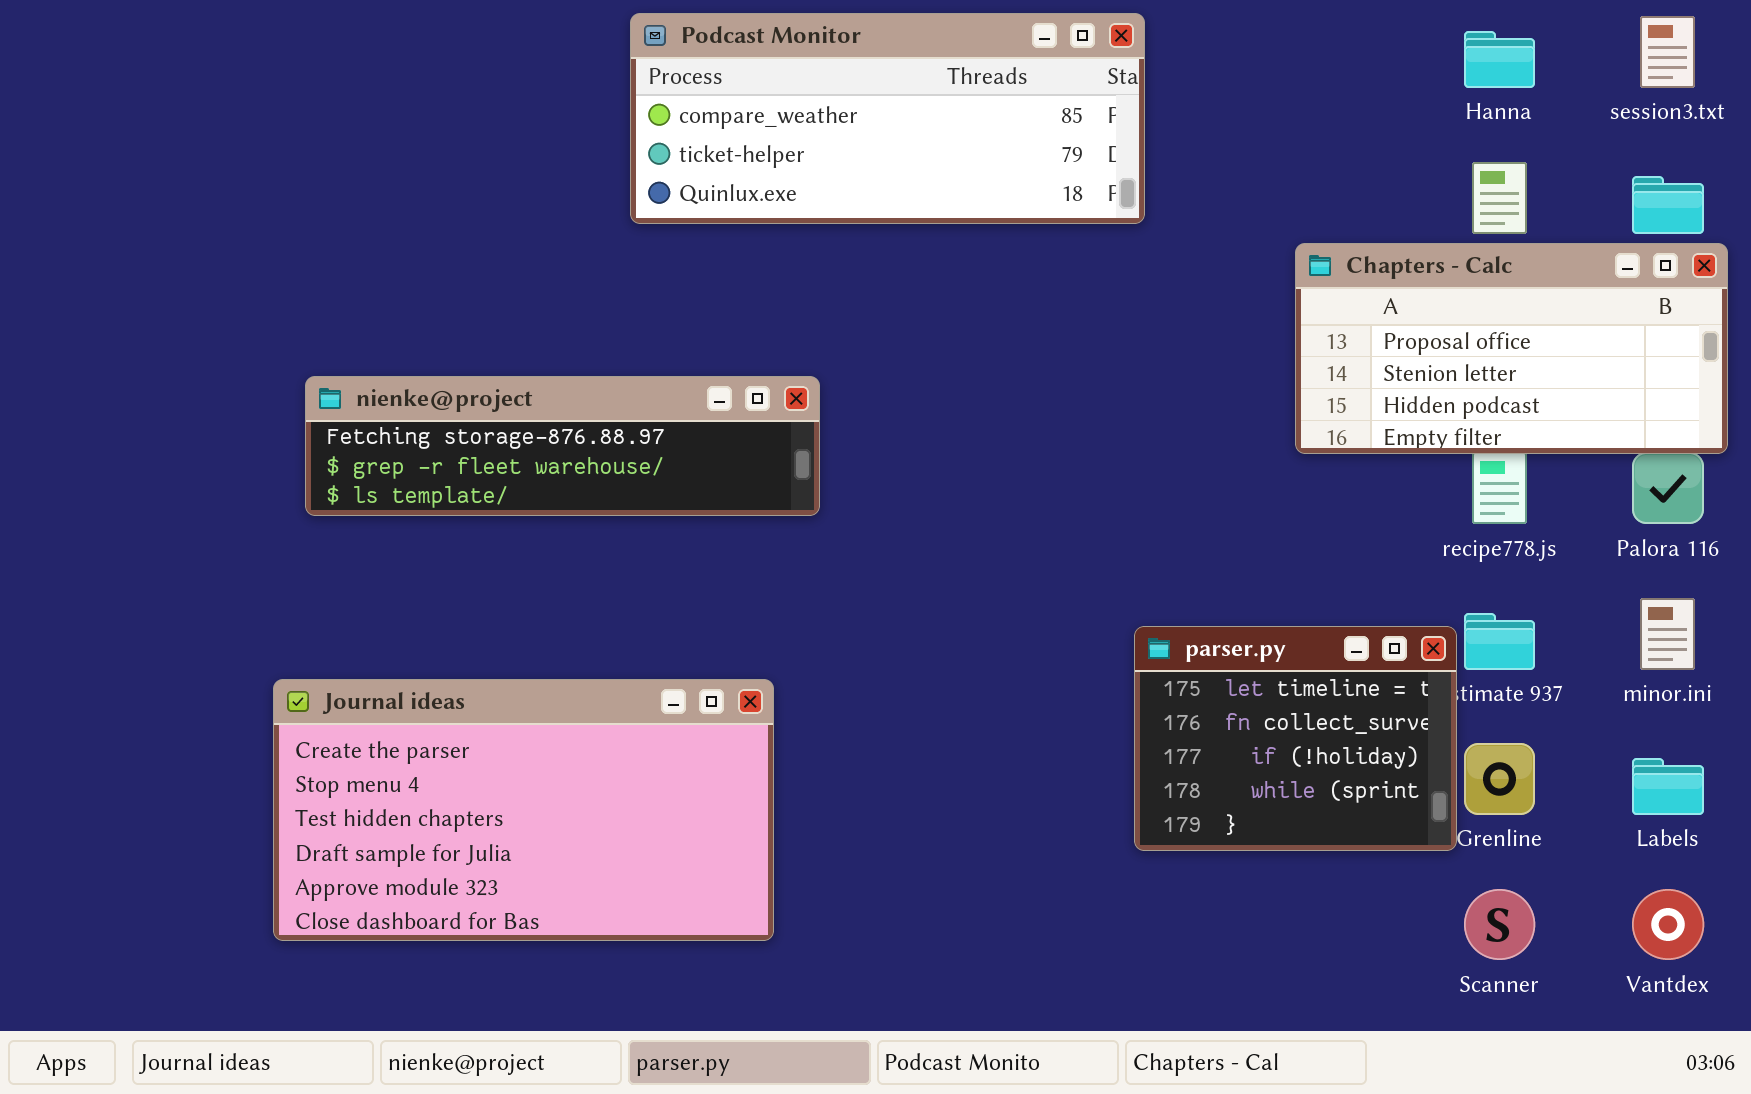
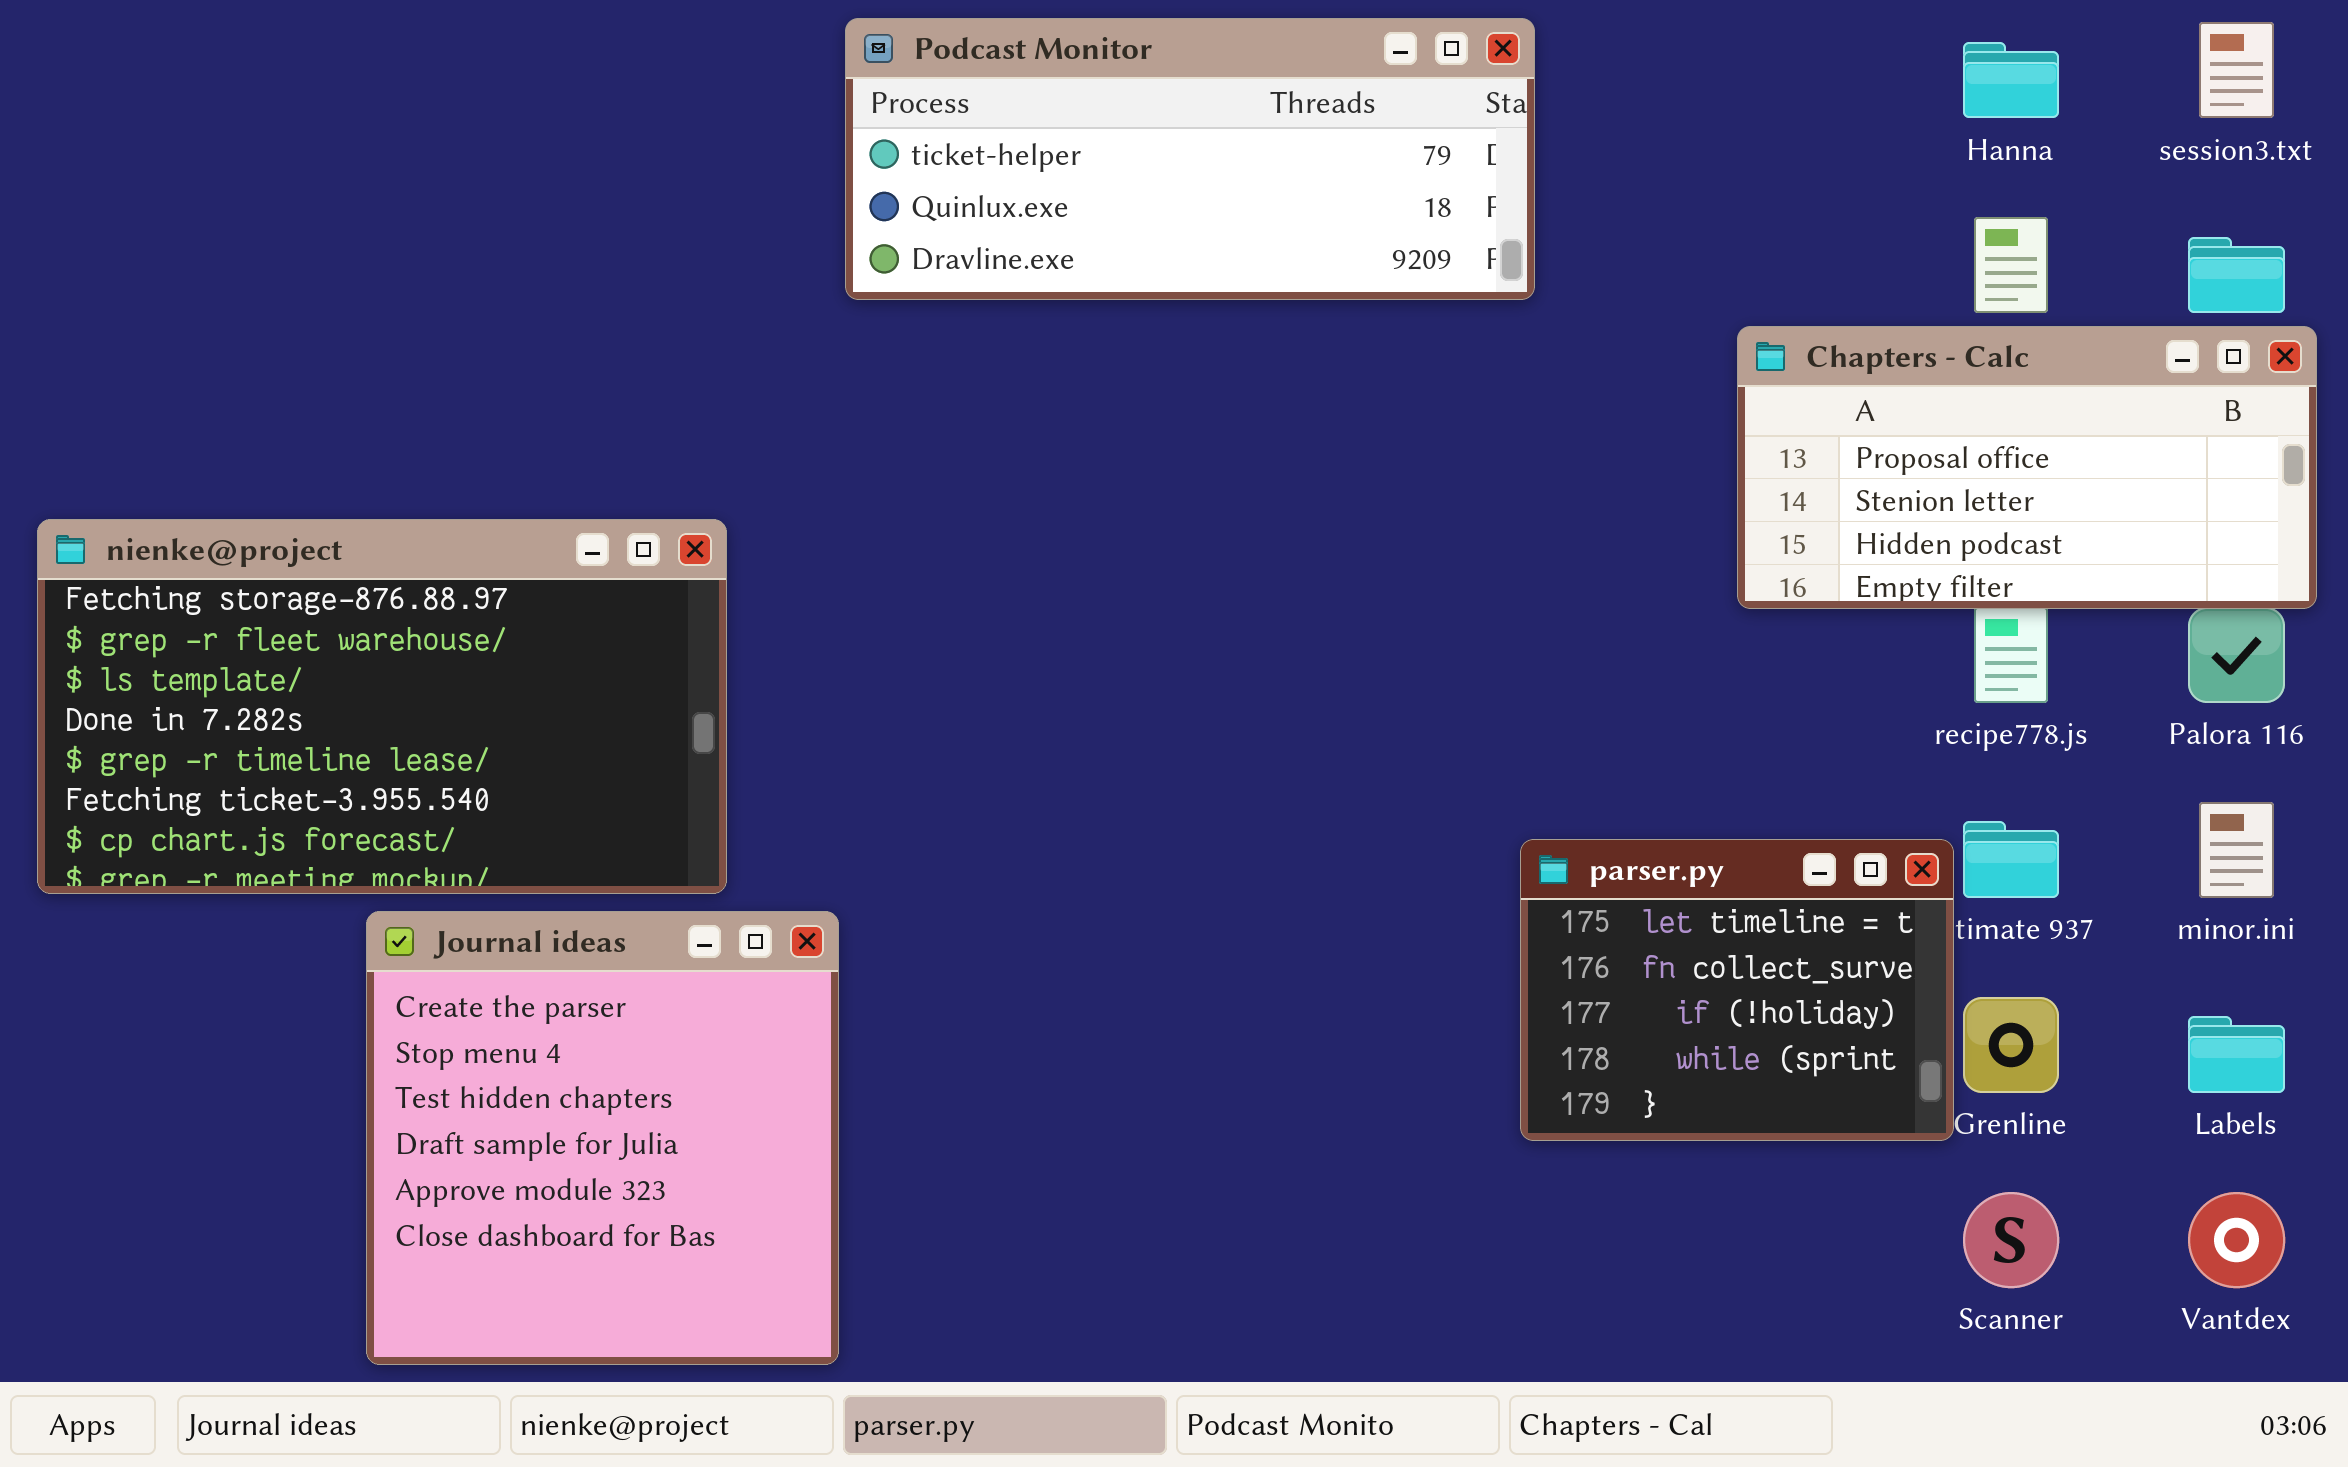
Podcast Monitor: [630,13,1145,224] -> [845,18,1535,300], scrolled down 1 row
nienke@project: [305,376,820,516] -> [37,519,727,894], moved, resized
Journal ideas: [273,679,774,941] -> [366,911,839,1365], resized

